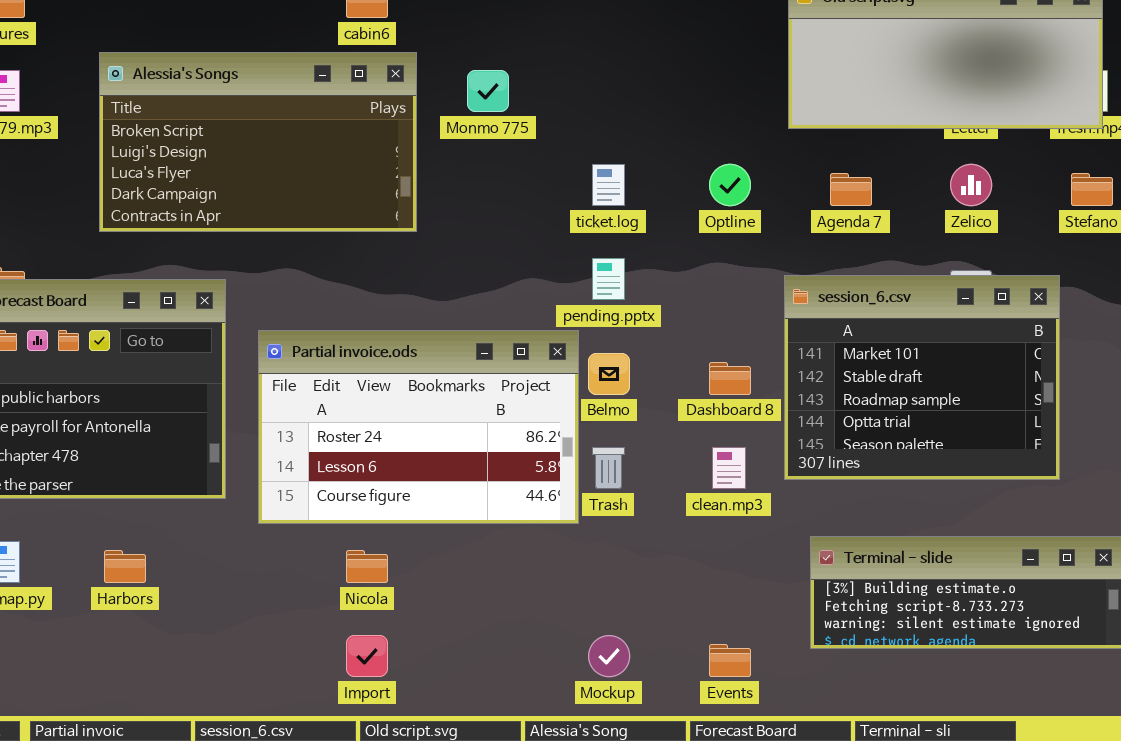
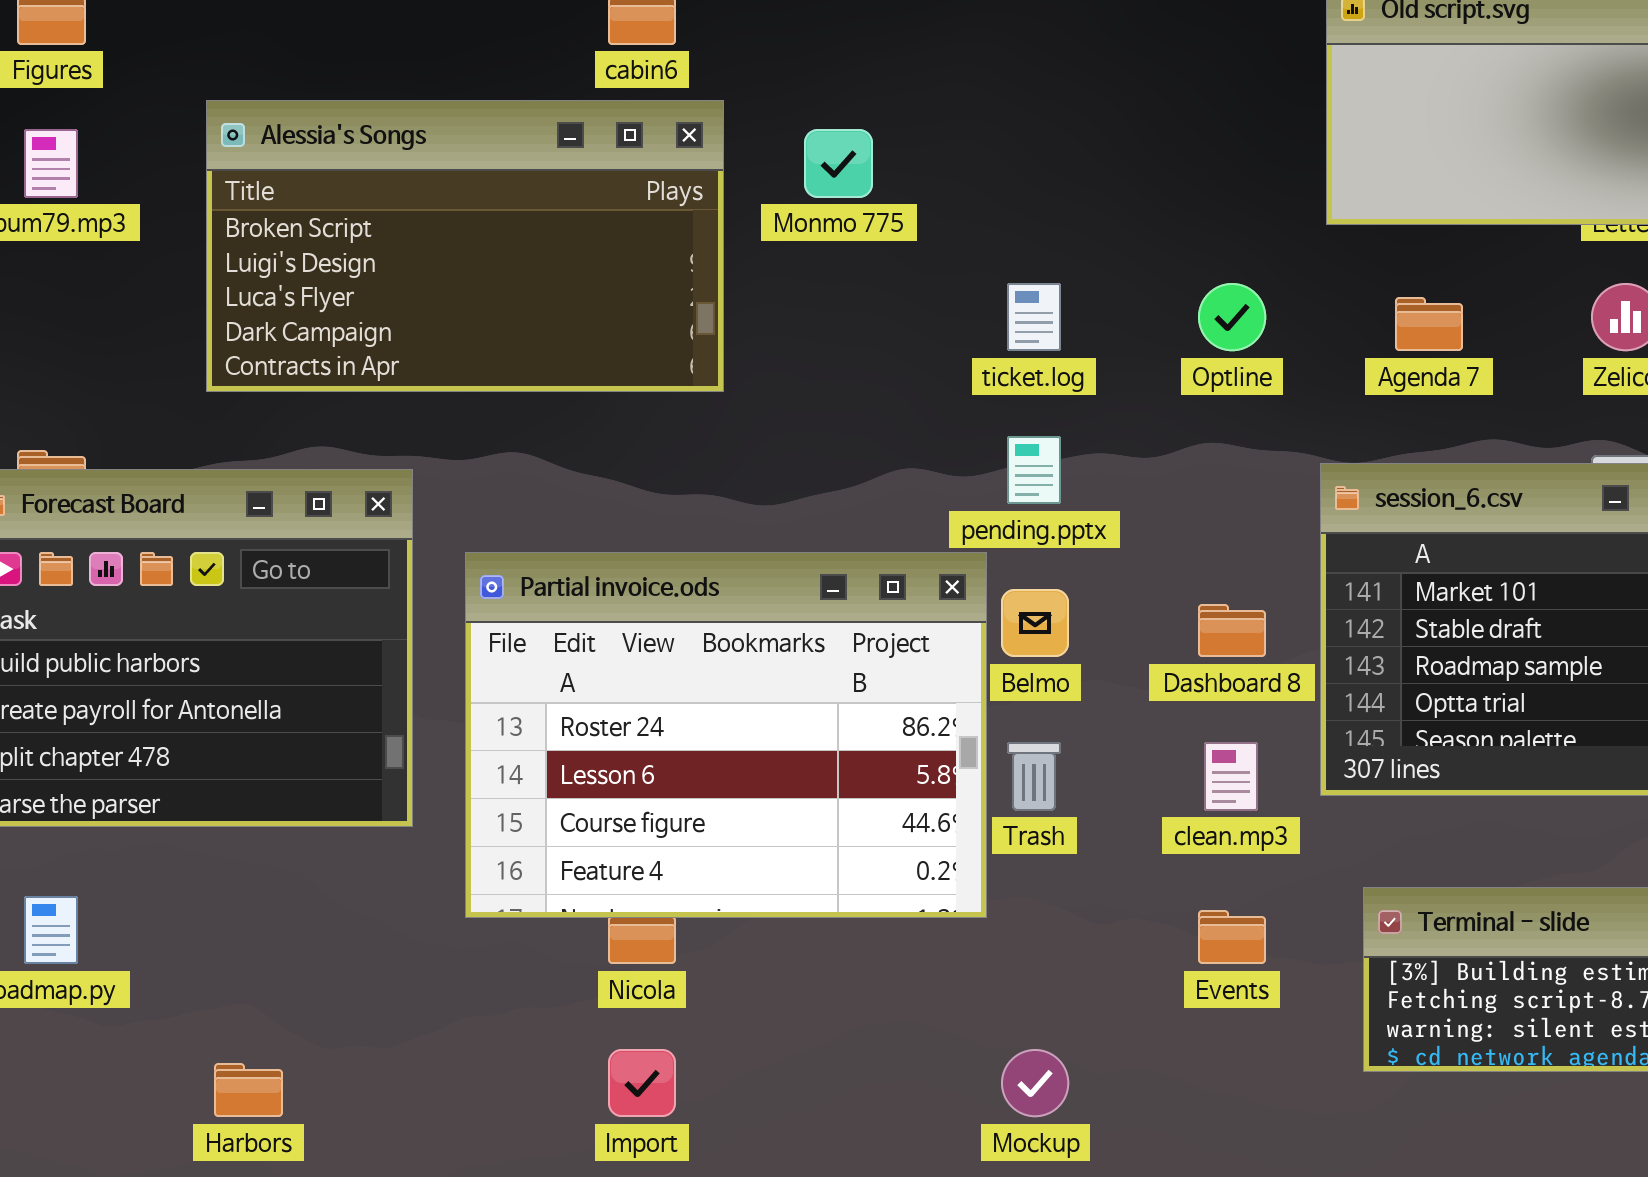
Partial invoice.ods: [258,330,579,524] -> [465,552,987,918], resized
Harbors: [104,550,146,583] -> [214,1063,283,1117], moved
Events: [709,644,751,677] -> [1198,910,1266,964], moved

